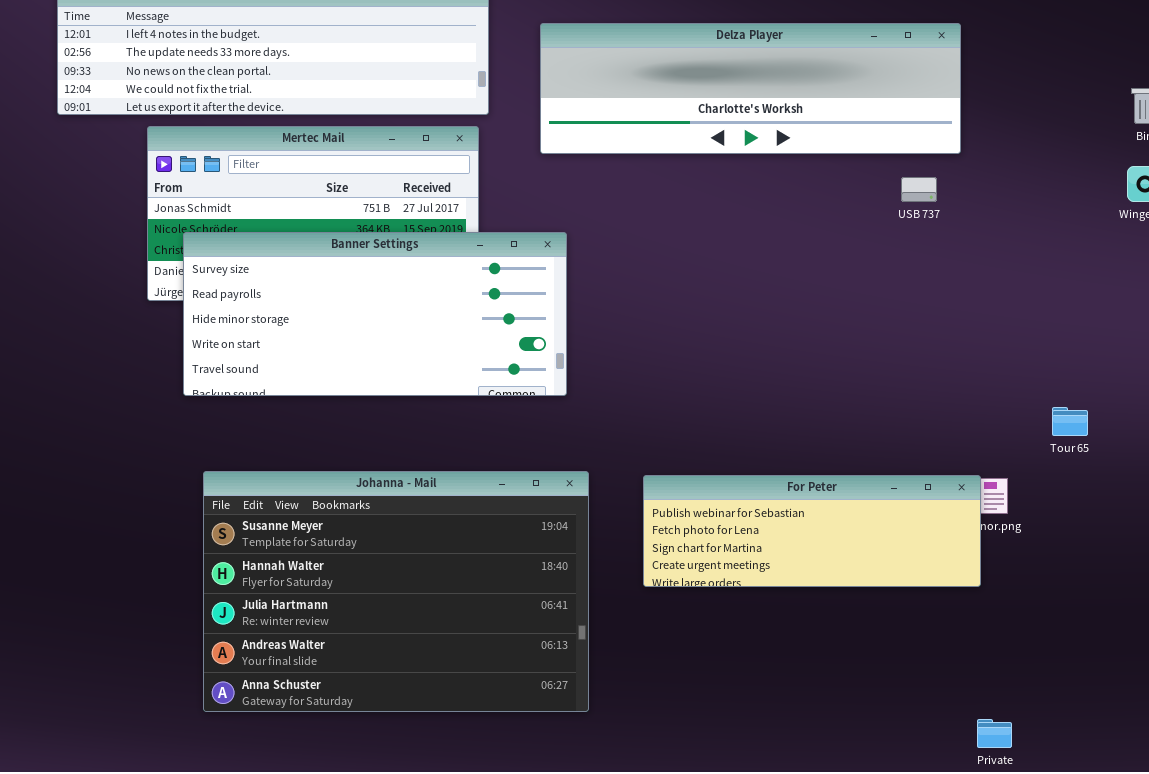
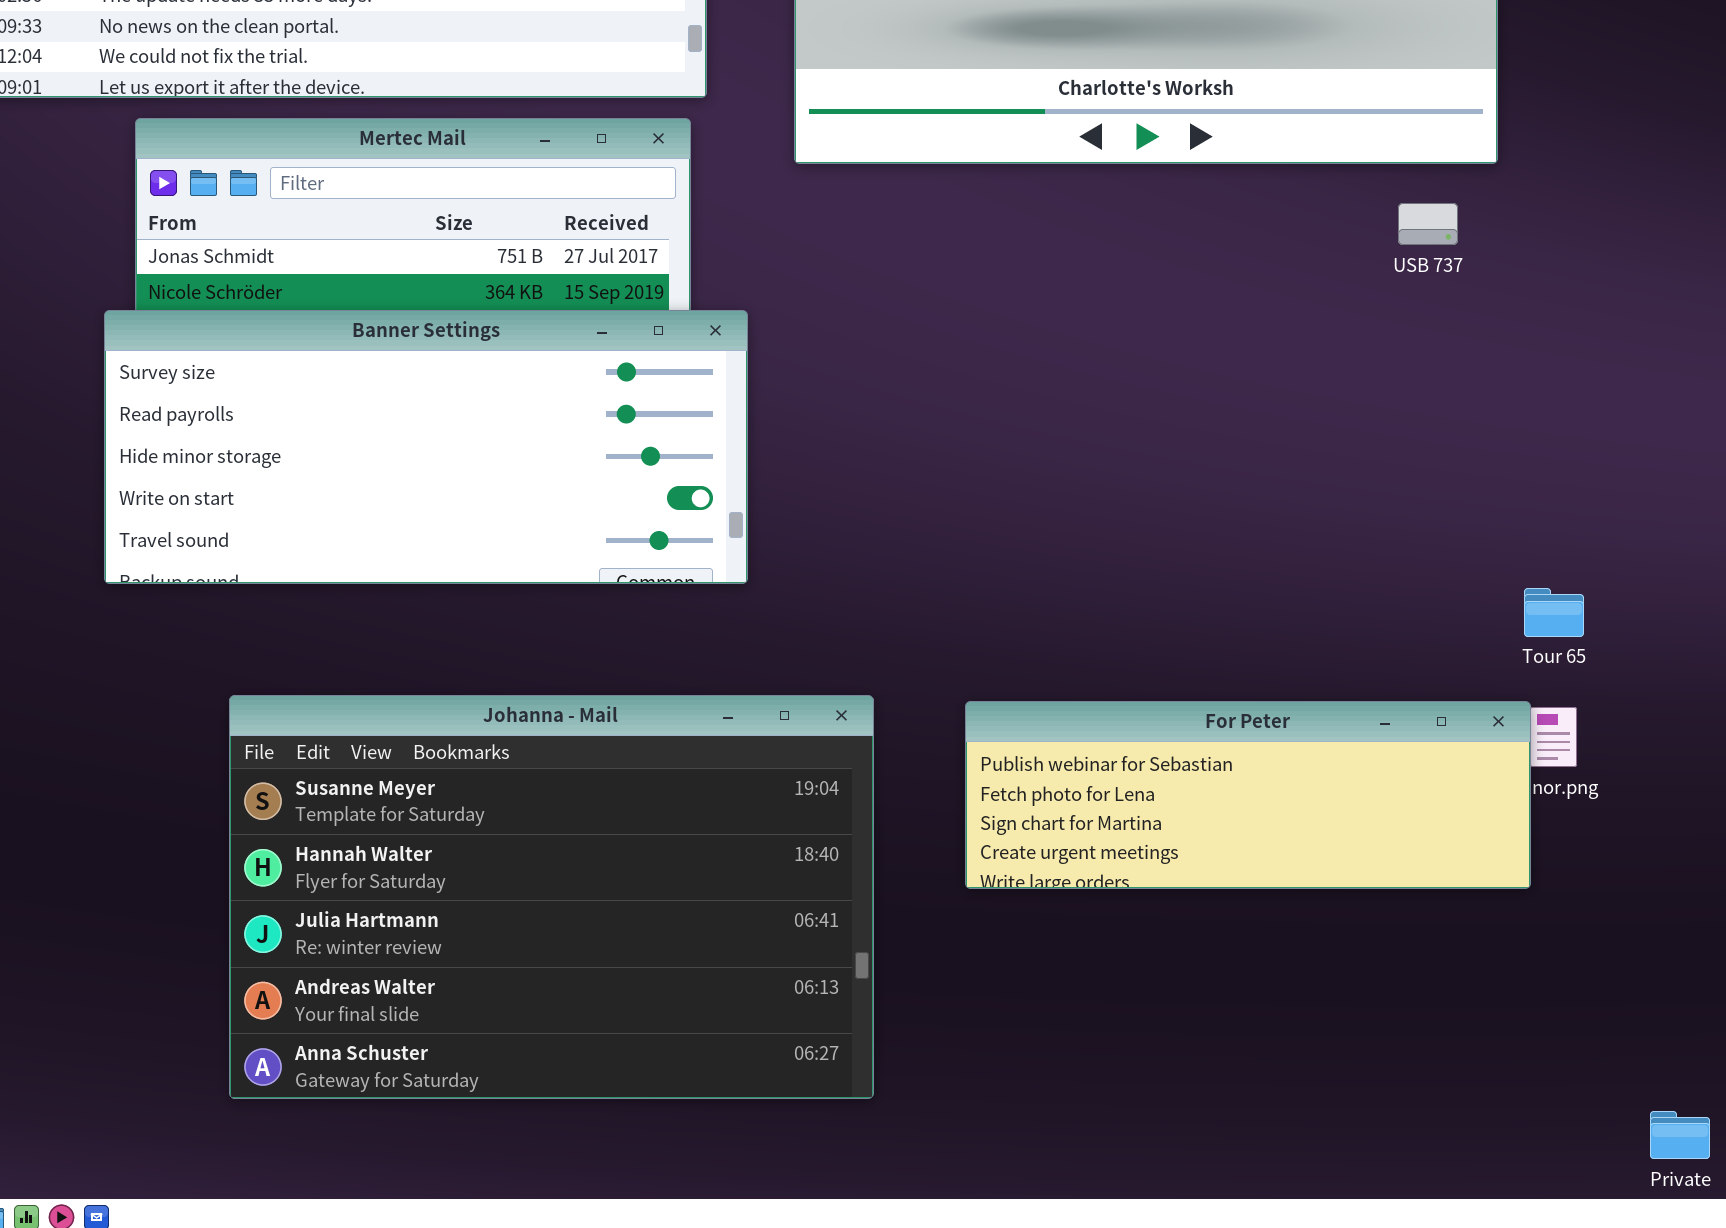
Banner Settings: [183,232,567,396] -> [104,310,748,584], moved
Tour 65: [1052,407,1088,436] -> [1524,588,1584,637], moved
Private: [977,719,1012,748] -> [1650,1111,1710,1159], moved

